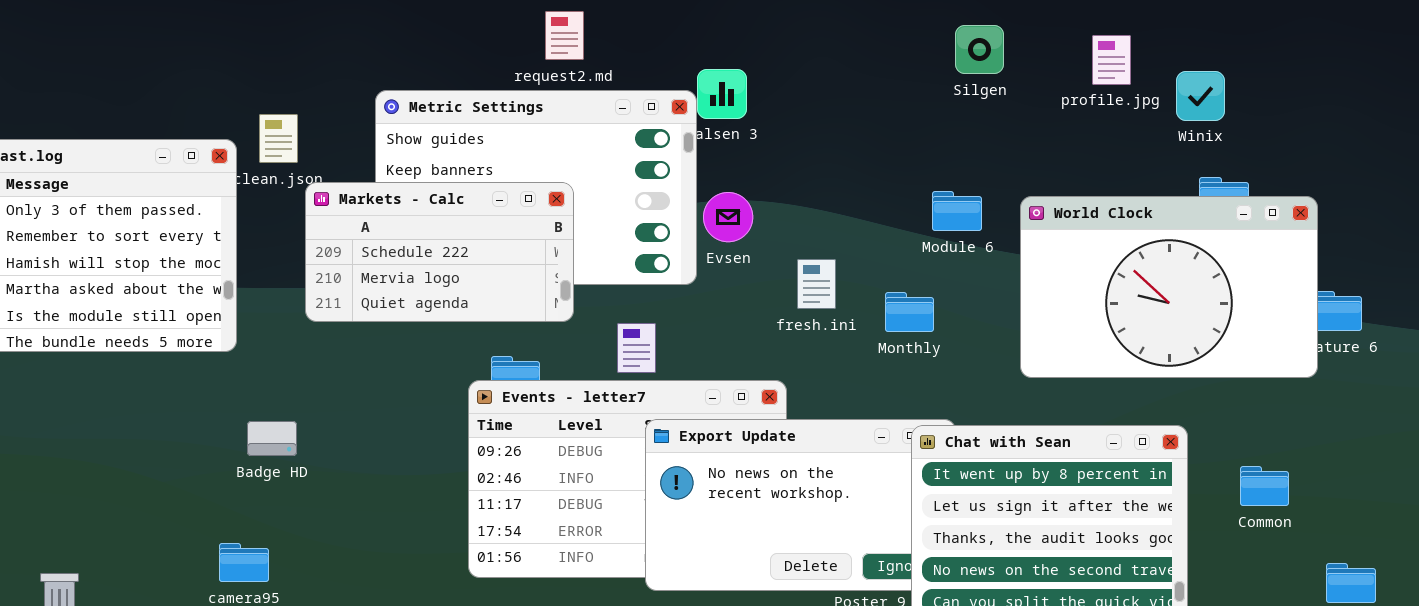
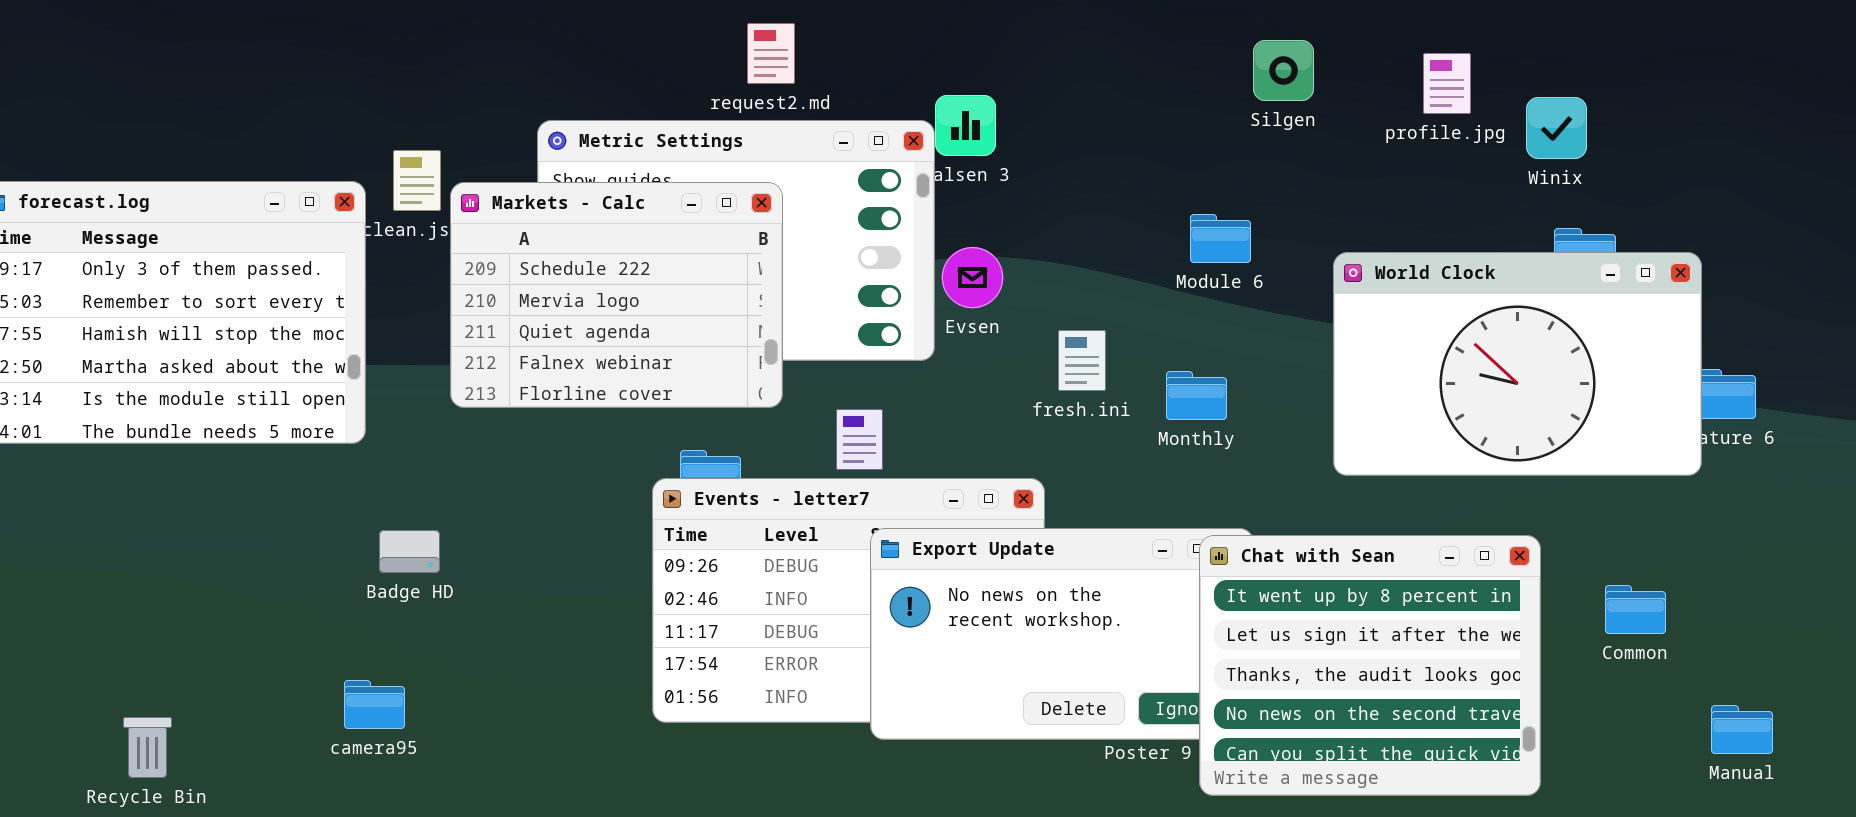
Markets - Calc: [305,182,574,322] -> [450,182,783,408], resized
Module 6: [932,191,982,231] -> [1190,214,1251,263], moved

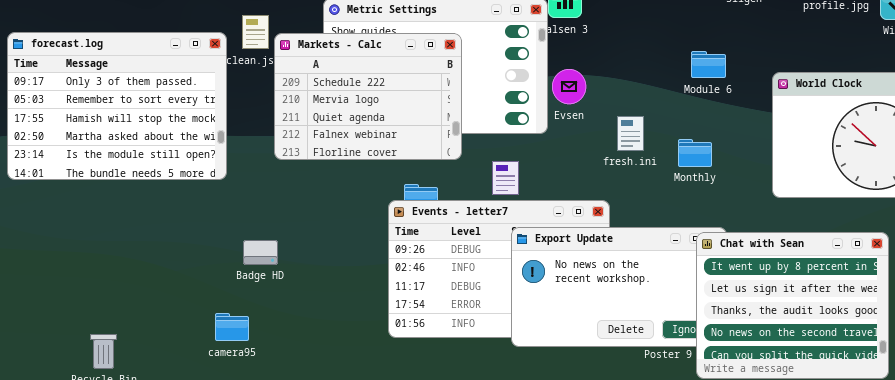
Badge HD: [379,530,440,573] -> [243,240,278,265], moved

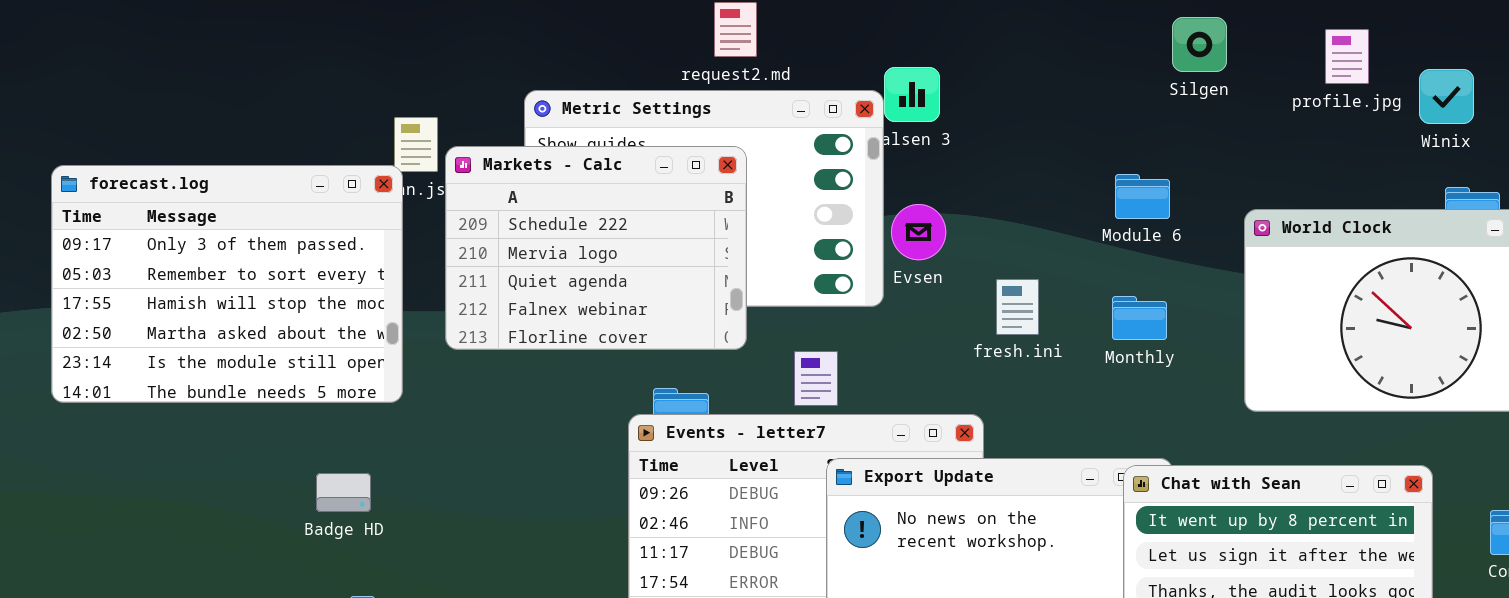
forecast.log: [7,32,227,180] -> [51,165,403,403], moved
Monthly: [678,139,712,167] -> [1112,296,1167,340], moved
Badge HD: [243,240,278,265] -> [316,473,371,512], moved

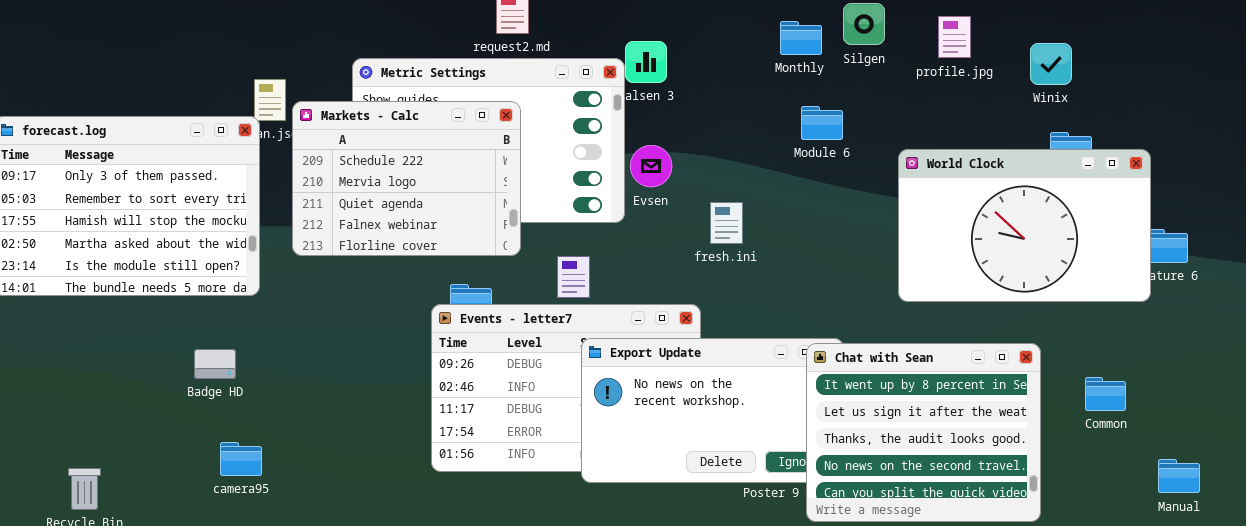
profile.jpg: [1325,29,1369,84] -> [938,16,971,58], moved
Module 6: [1115,174,1170,219] -> [801,106,843,140], moved
Monthly: [1112,296,1167,340] -> [780,21,822,55], moved

